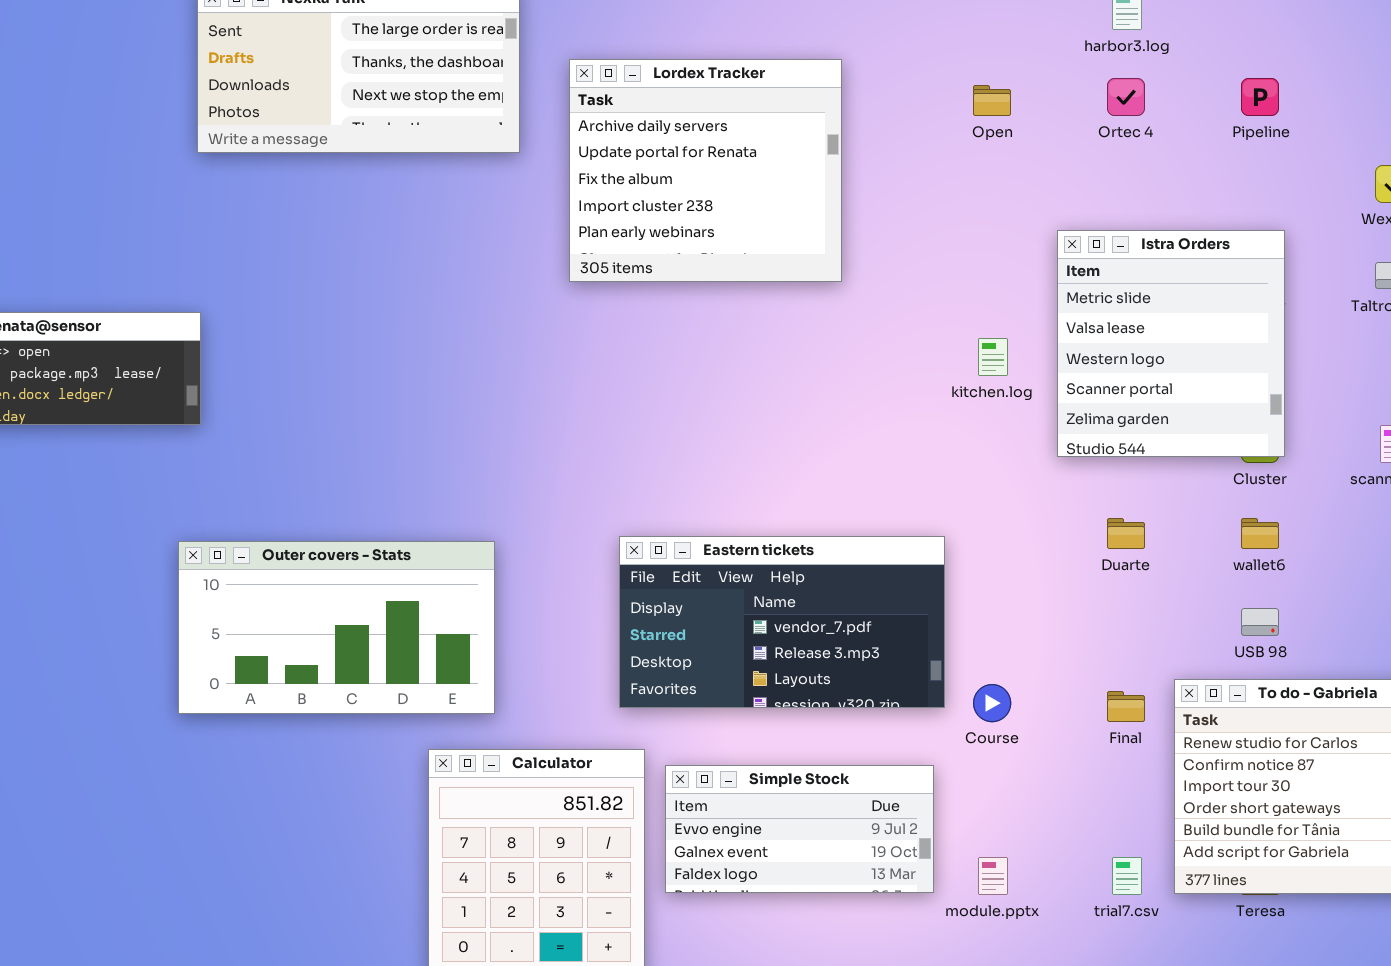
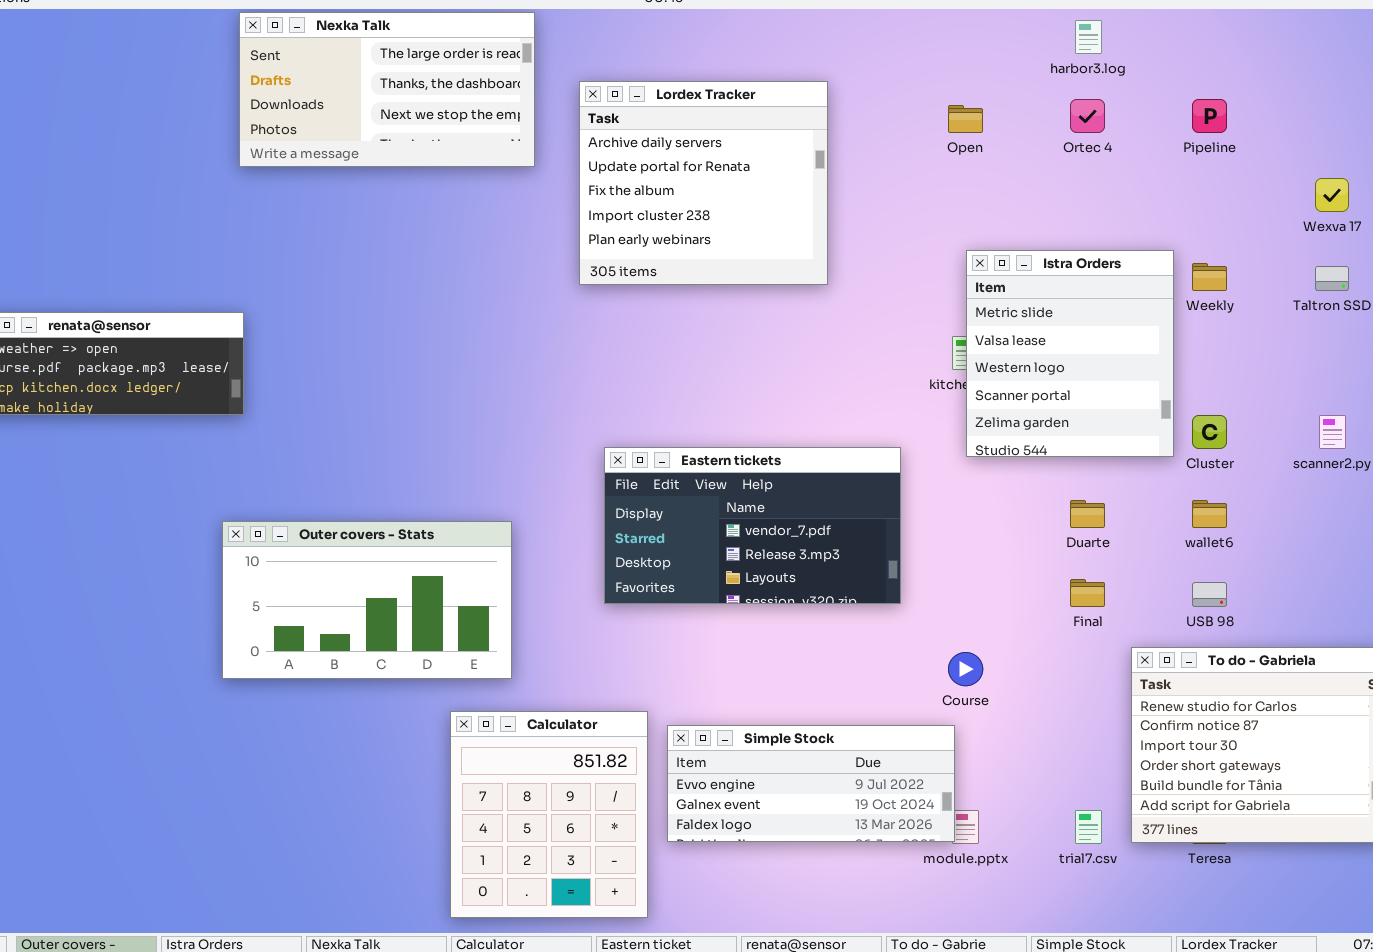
Istra Orders: [1057,230,1285,457] -> [966,250,1174,457], moved
Eastern tickets: [619,536,945,708] -> [604,447,901,604], moved
Final: [1107,691,1145,722] -> [1070,579,1105,607], moved
Simple Stock: [665,765,934,893] -> [667,725,955,842], resized

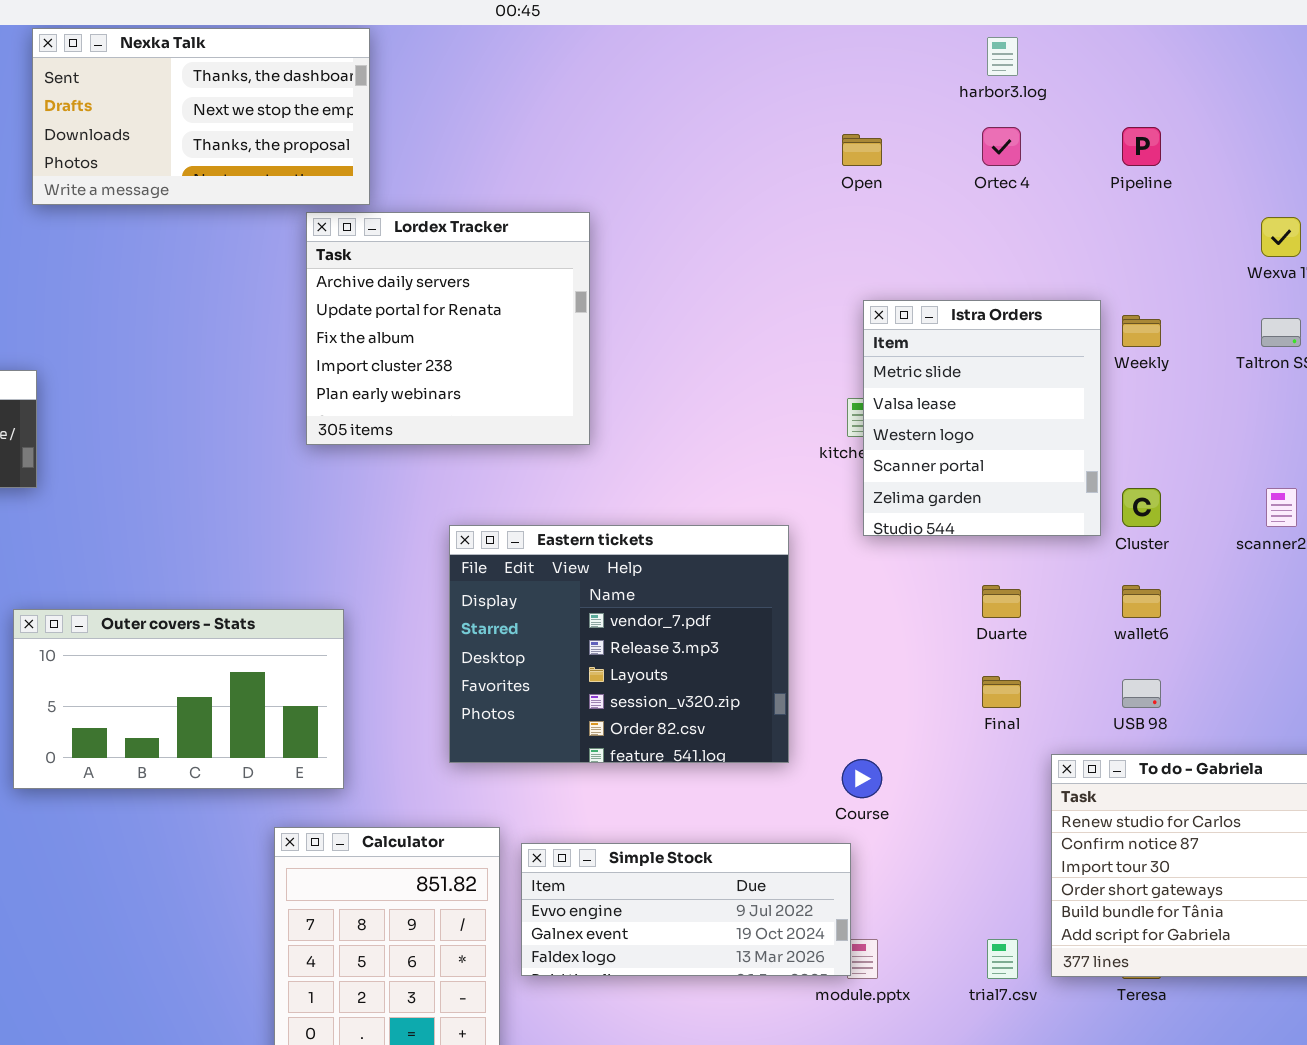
Nexka Talk: [239,12,535,167] -> [32,28,370,205], scrolled down 1 row
Lordex Tracker: [579,81,828,285] -> [306,212,590,445], moved
Eastern tickets: [604,447,901,604] -> [449,525,789,763], resized

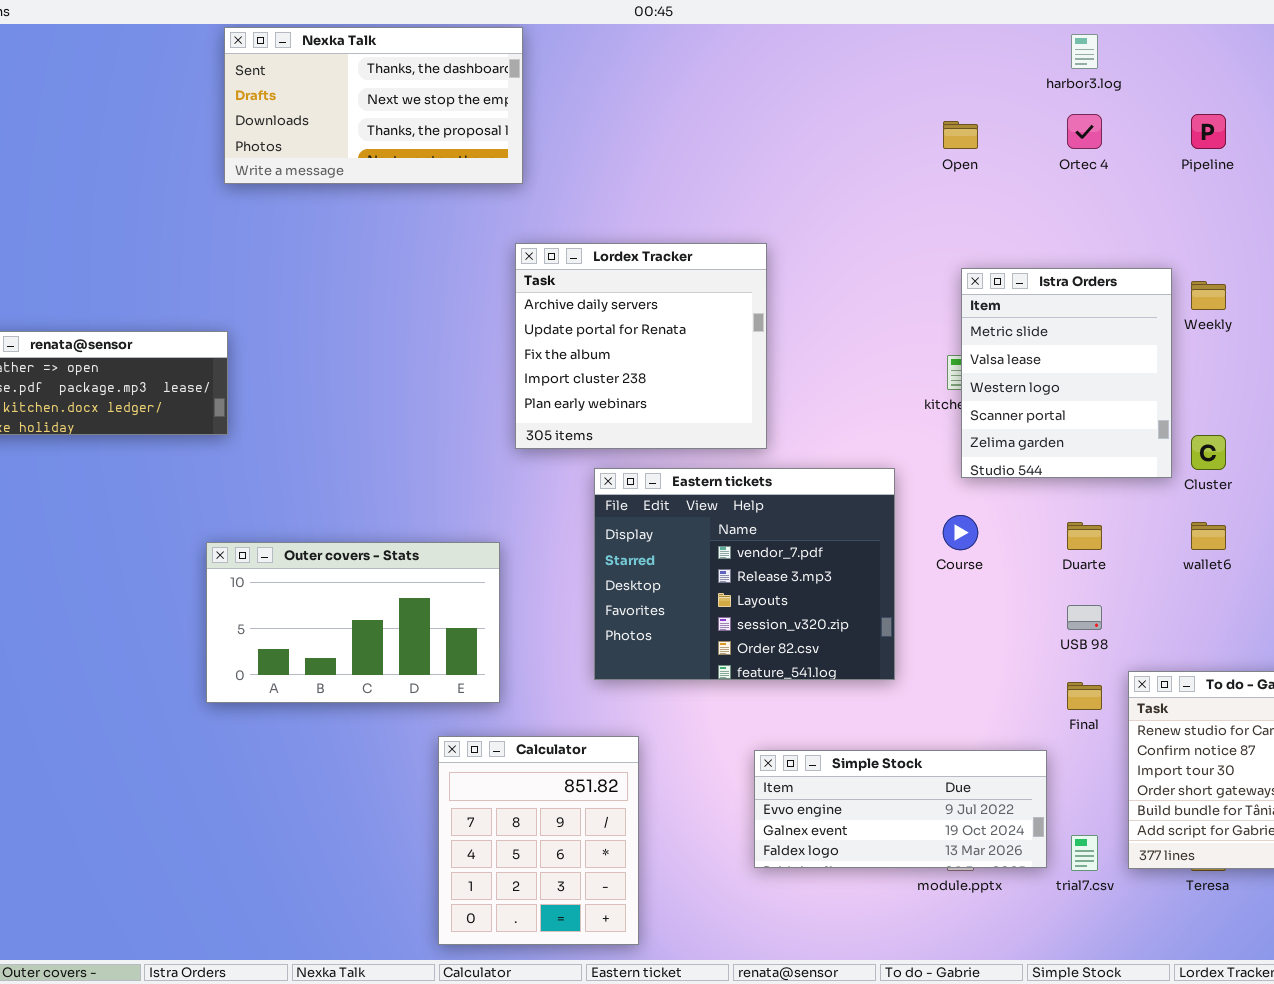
Lordex Tracker: [306,212,590,445] -> [515,243,767,449], moved
Final: [982,676,1021,708] -> [1067,682,1102,710], moved
USB 98: [1122,679,1161,708] -> [1067,605,1102,630], moved
Course: [842,759,882,798] -> [943,515,978,550], moved
Simple Stock: [521,843,851,976] -> [754,750,1047,868], moved

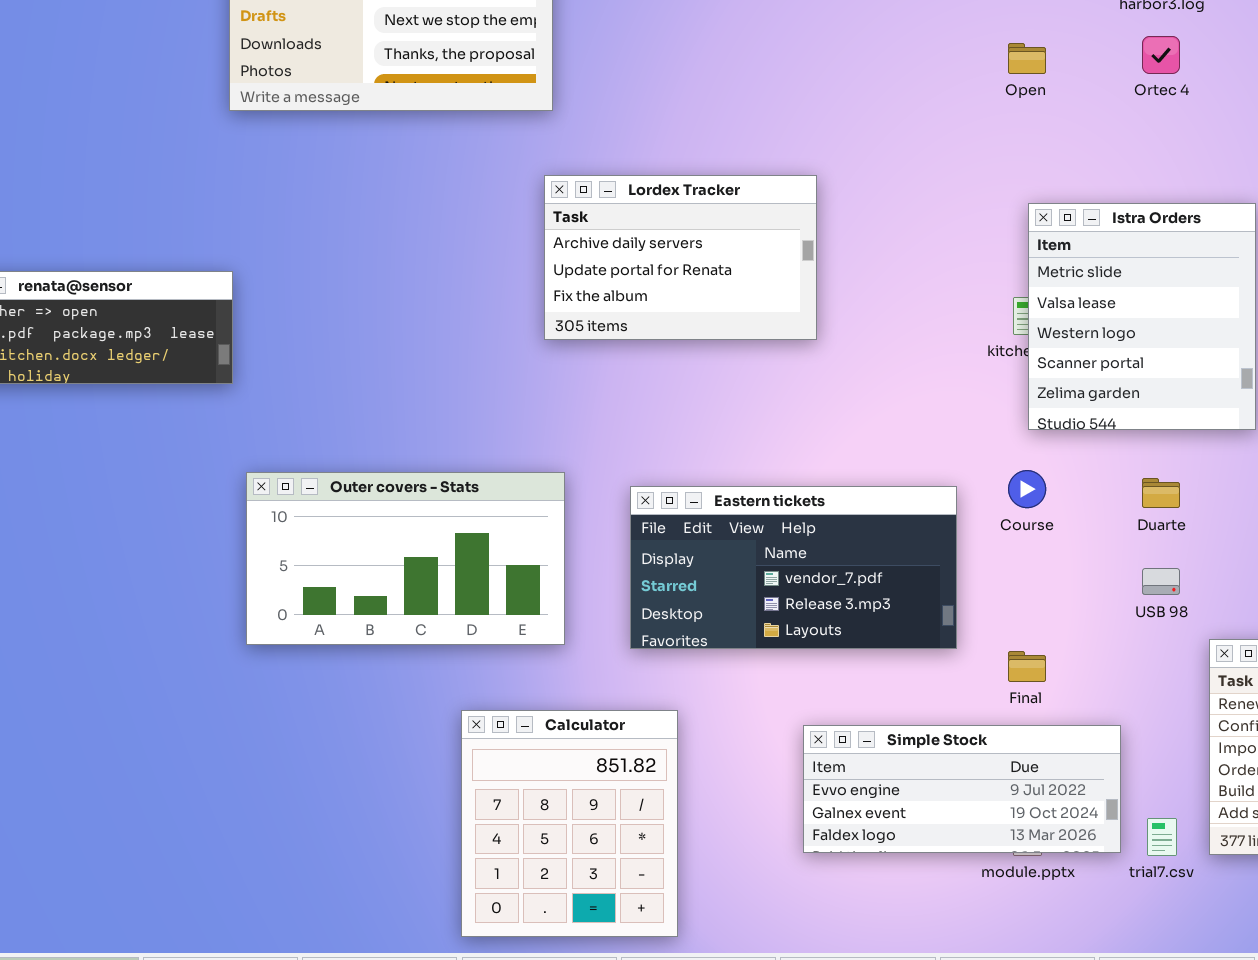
Lordex Tracker: [515,243,767,449] -> [544,175,817,340], resized
Eastern tickets: [594,468,895,680] -> [630,486,957,649], resized
Outer covers - Stats: [206,542,500,703] -> [246,472,565,645], moved
Final: [1067,682,1102,710] -> [1008,651,1046,682], moved

